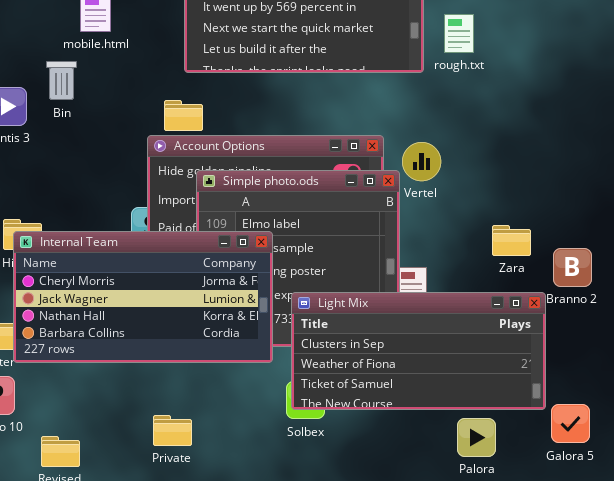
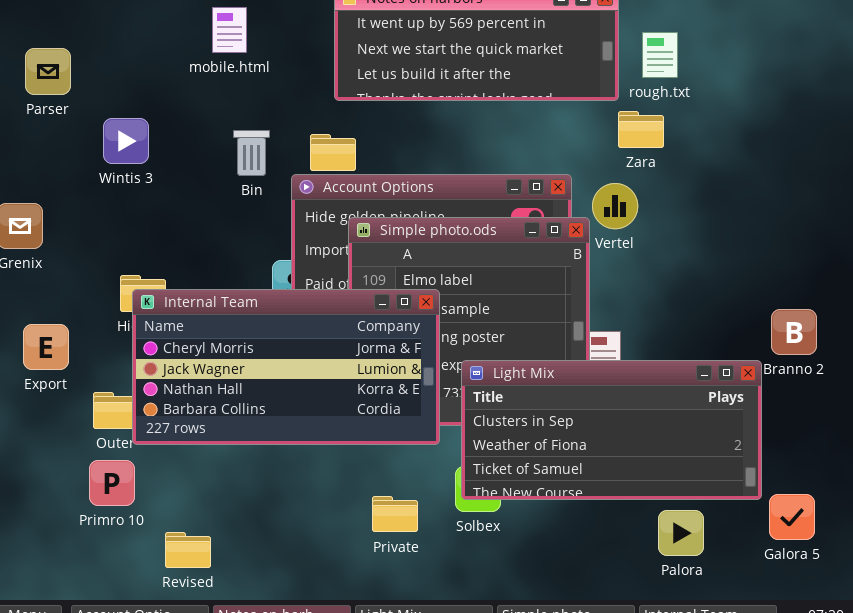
Bin: [46,61,77,100] -> [233,130,270,176], moved
Zara: [492,225,531,256] -> [618,111,664,148], moved
Private: [153,415,192,446] -> [372,496,418,532], moved

